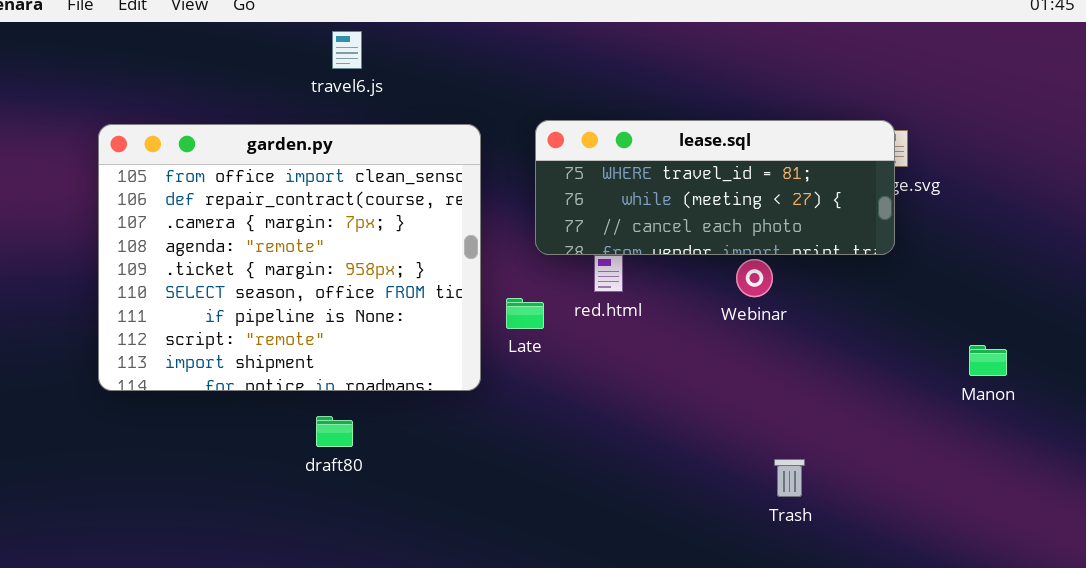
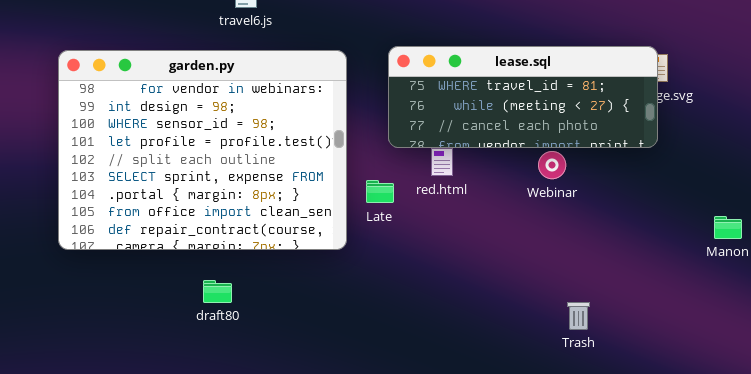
garden.py: [98,124,481,391] -> [58,50,347,250], scrolled up 7 rows
draft80: [316,416,353,447] -> [203,280,232,303], moved

